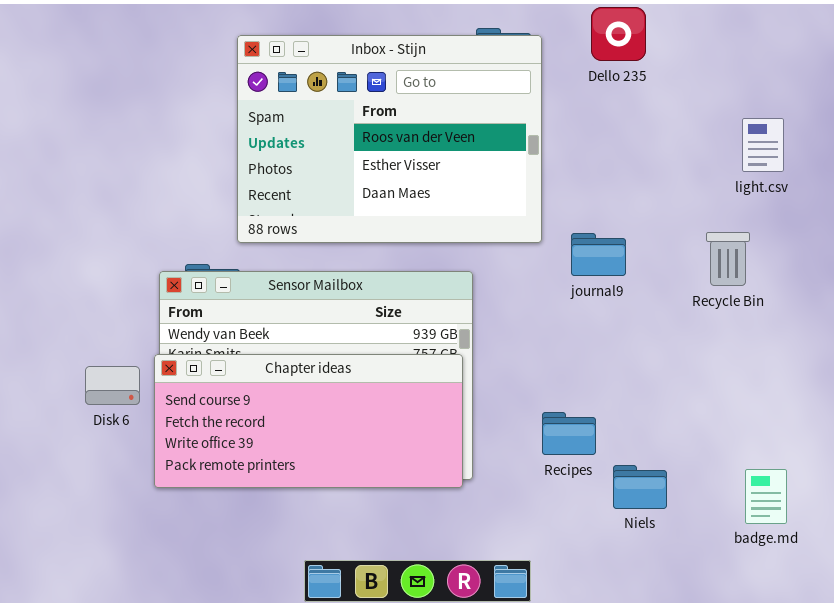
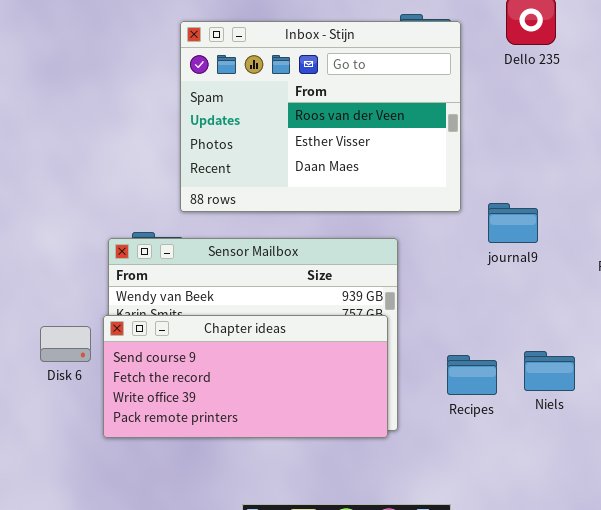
Recipes: [542,412,596,455] -> [447,355,497,395], moved
Niels: [613,465,667,509] -> [524,351,575,391], moved

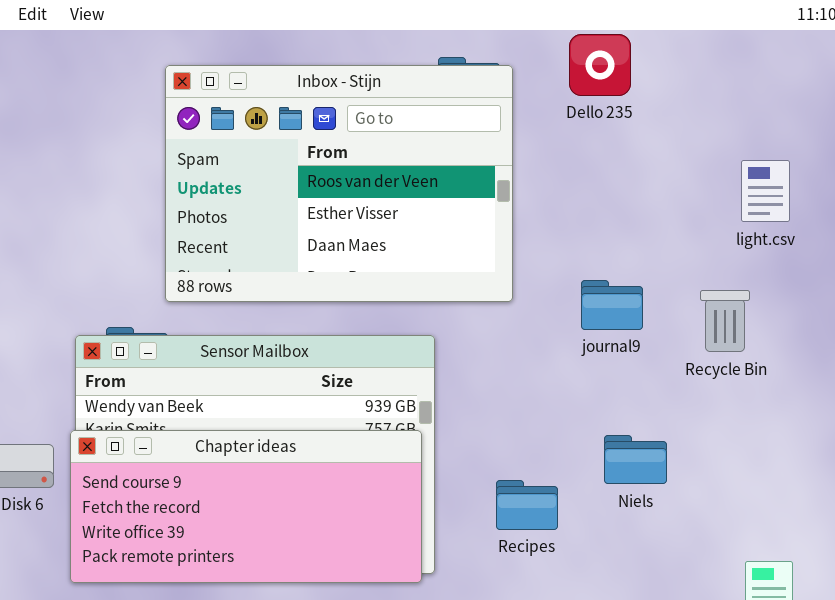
journal9: [488,203,538,243] -> [581,280,643,330], moved
Niels: [524,351,575,391] -> [604,435,667,484], moved

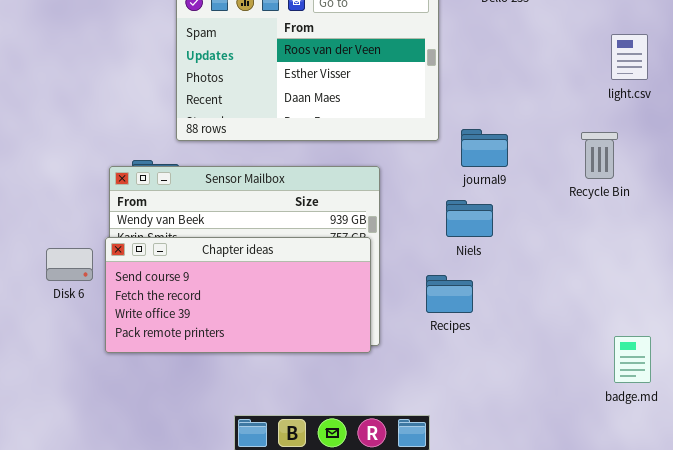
journal9: [581,280,643,330] -> [461,129,508,167], moved
Niels: [604,435,667,484] -> [446,200,493,237], moved

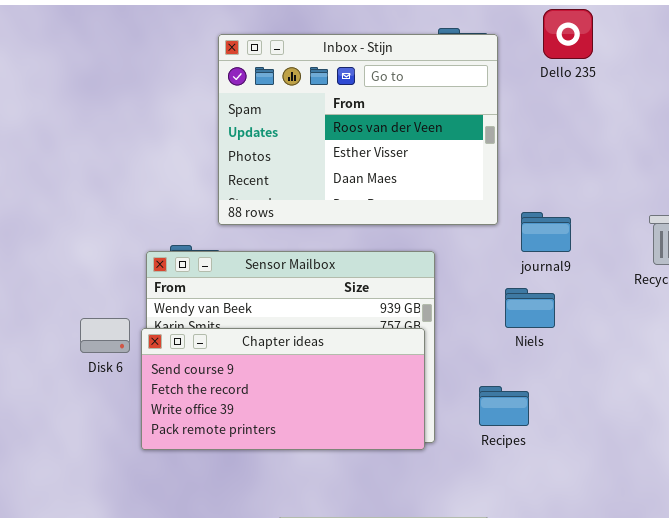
Disk 6: [46,248,93,281] -> [80,318,130,353], moved
Recipes: [426,275,473,313] -> [479,386,529,426], moved

